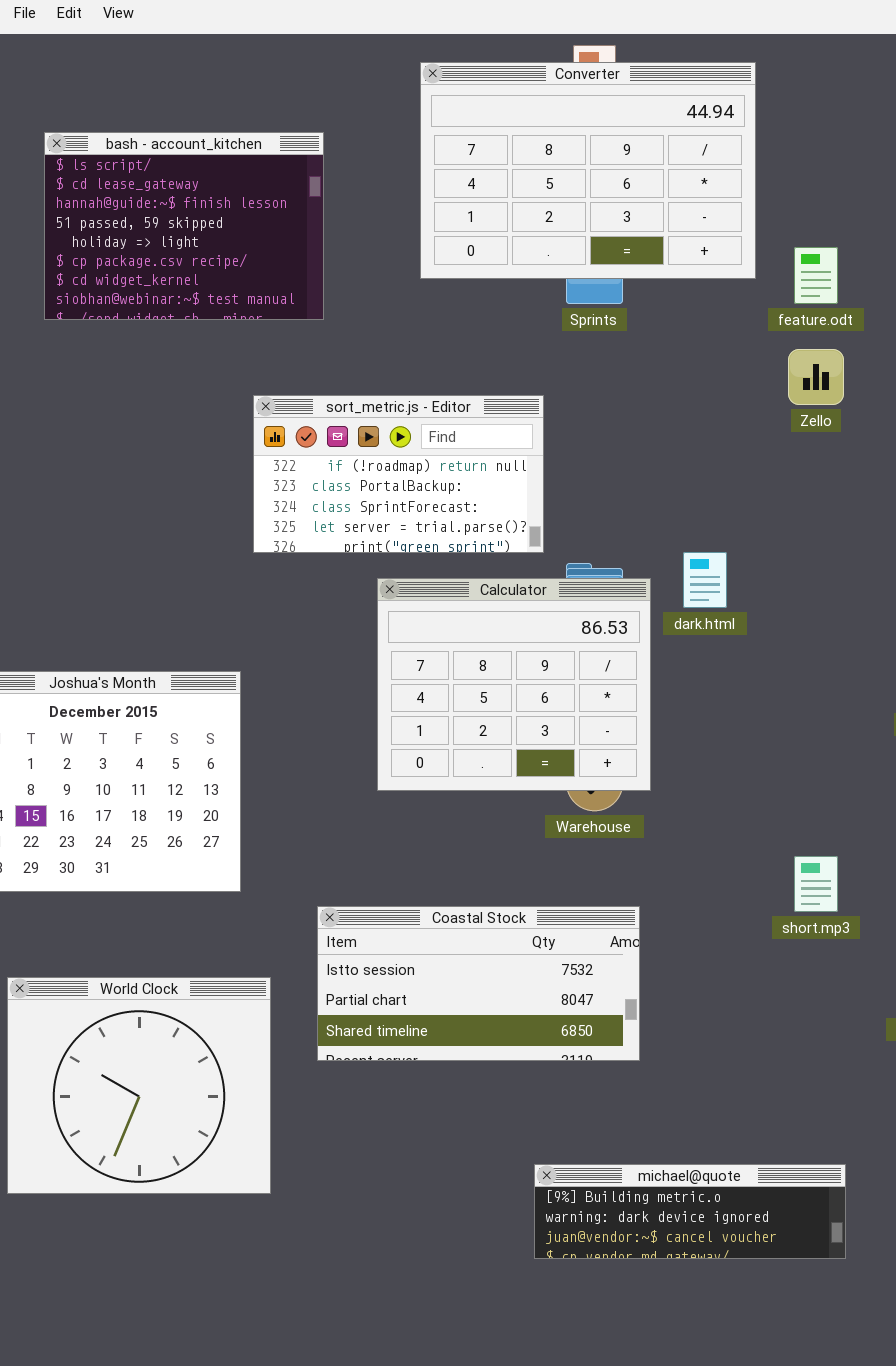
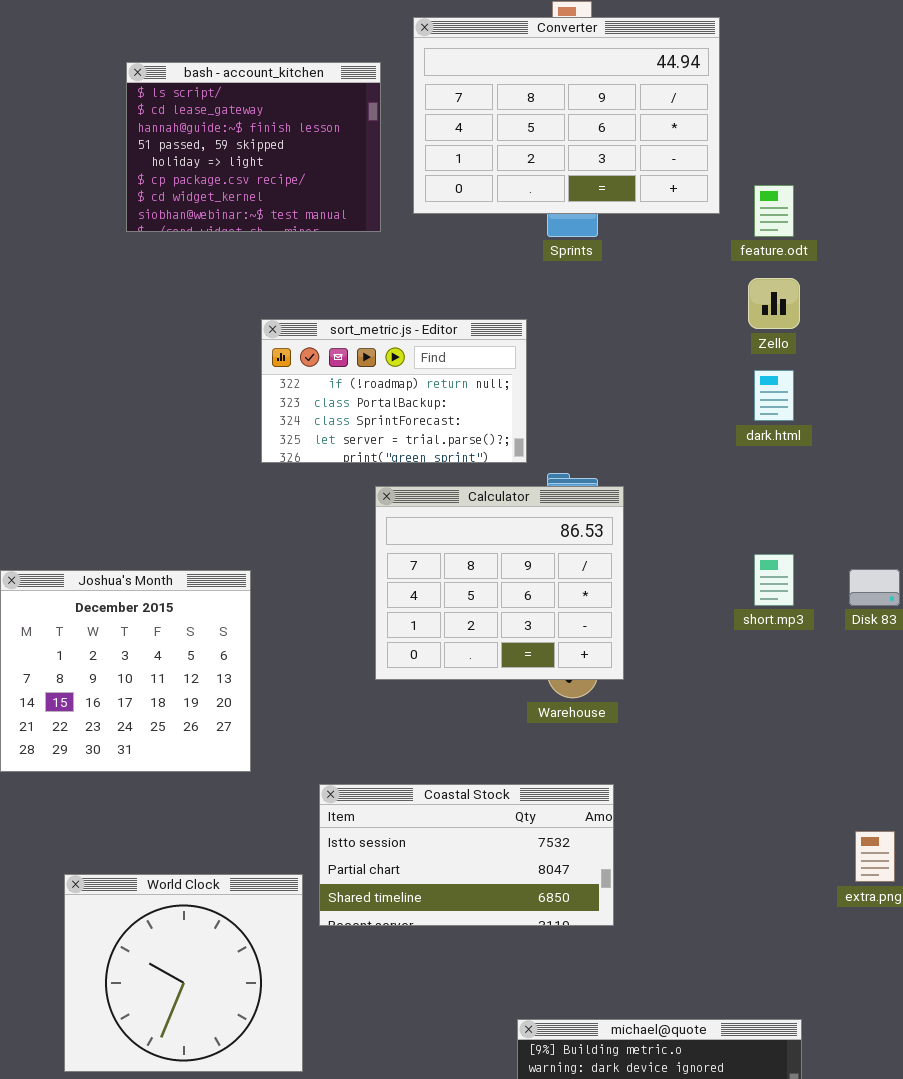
bash - account_kitchen: [44,132,324,320] -> [126,62,381,232], moved
dark.html: [683,552,727,608] -> [754,370,794,421], moved
short.mp3: [794,856,838,912] -> [754,554,794,606], moved
World Clock: [7,977,271,1194] -> [64,874,303,1072], moved

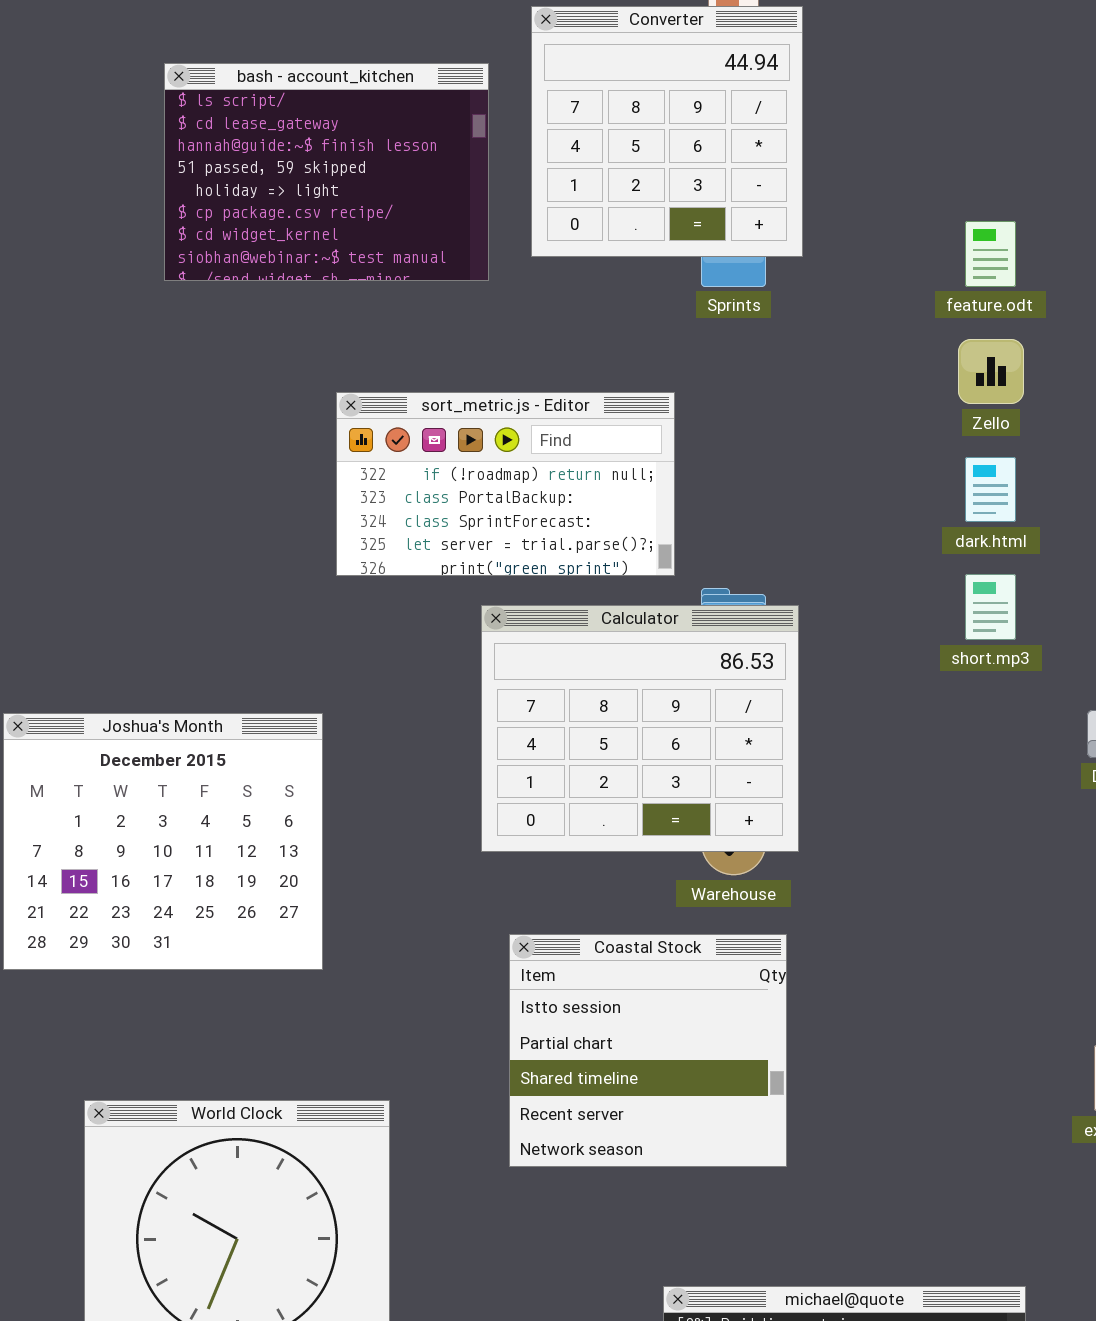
Converter: [413,17,720,214] -> [531,6,803,257], resized
short.mp3: [754,554,794,606] -> [965,574,1016,640], moved
Coastal Stock: [319,784,614,926] -> [509,934,787,1167], resized

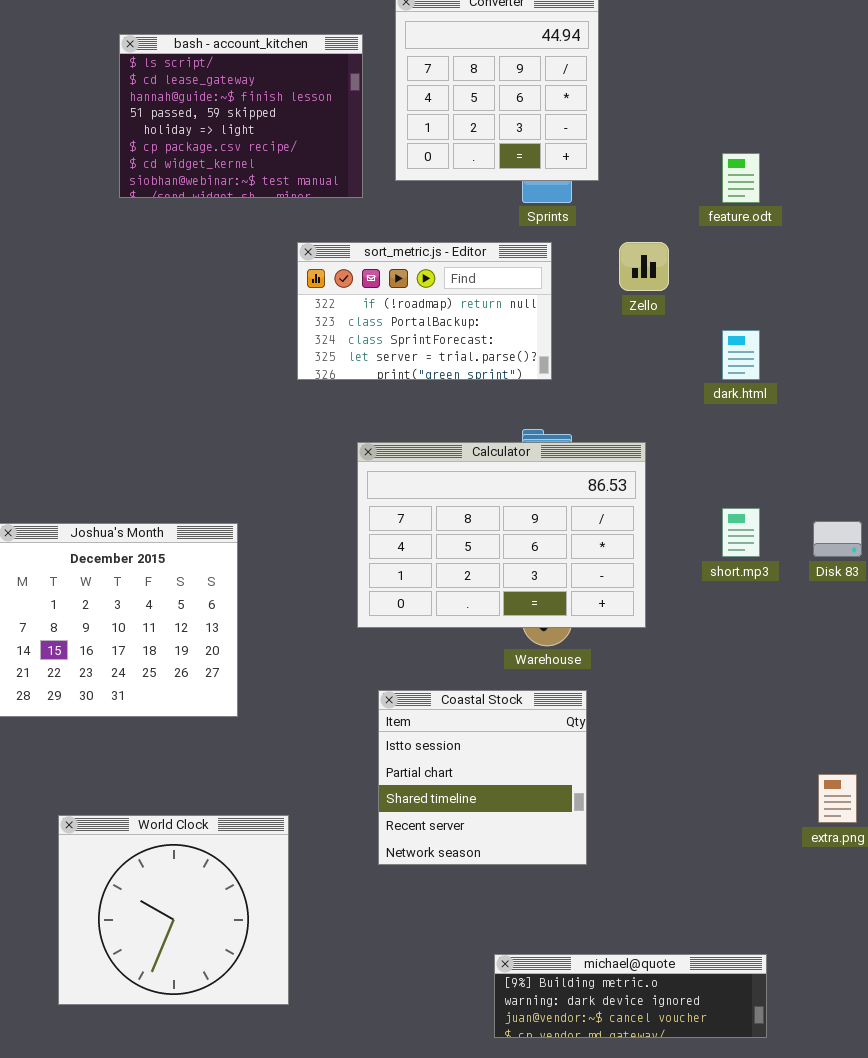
Zello: [958,339,1024,404] -> [619,242,669,291], moved
sort_metric.js - Editor: [336,392,675,576] -> [297,242,552,380], moved
short.mp3: [965,574,1016,640] -> [722,508,760,557], moved
Calculator: [481,605,799,852] -> [357,442,646,628], resized

